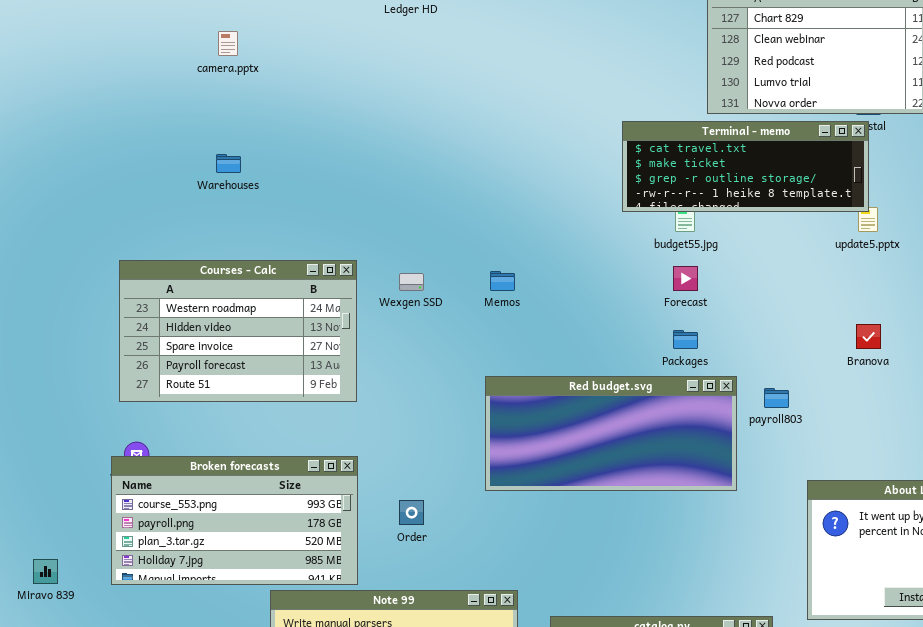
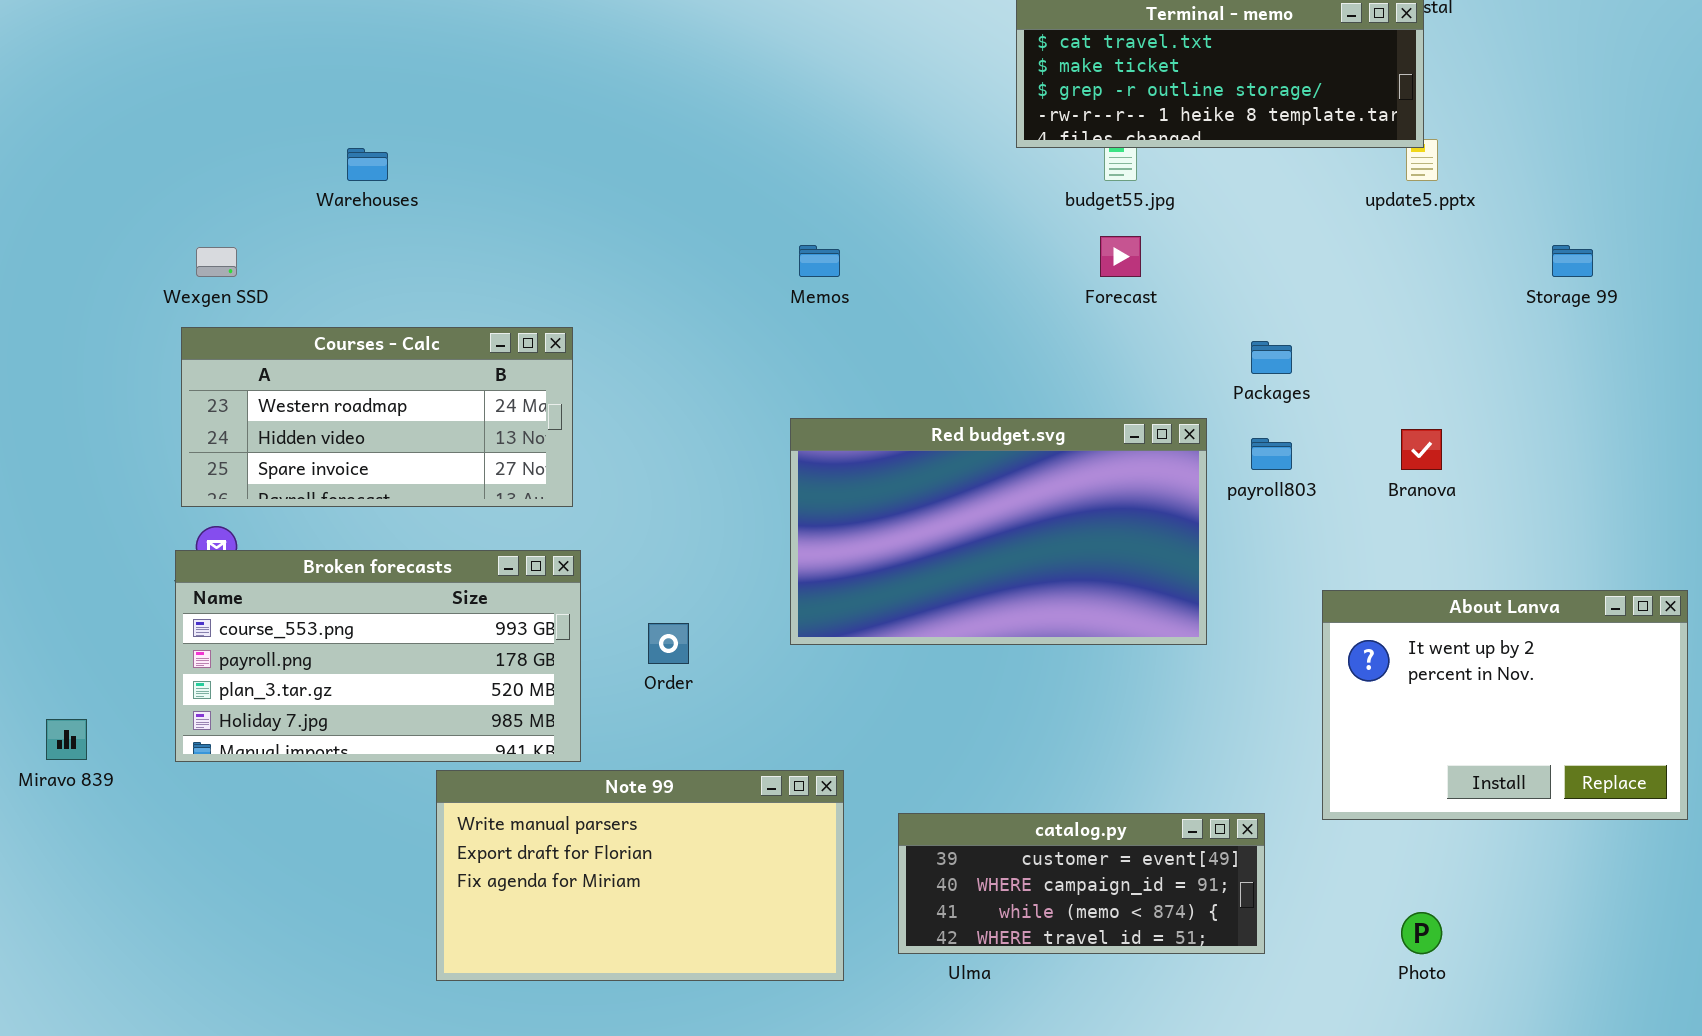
Warehouses: [216,154,241,173] -> [347,148,388,181], moved
Courses - Calc: [119,260,357,402] -> [181,327,573,507], moved, resized
Wexgen SSD: [399,273,424,291] -> [196,247,237,277], moved
Branova: [856,324,881,349] -> [1401,429,1442,470], moved
Packages: [673,330,698,349] -> [1251,341,1292,374], moved
Red budget.svg: [485,376,737,491] -> [790,418,1207,645], resized

